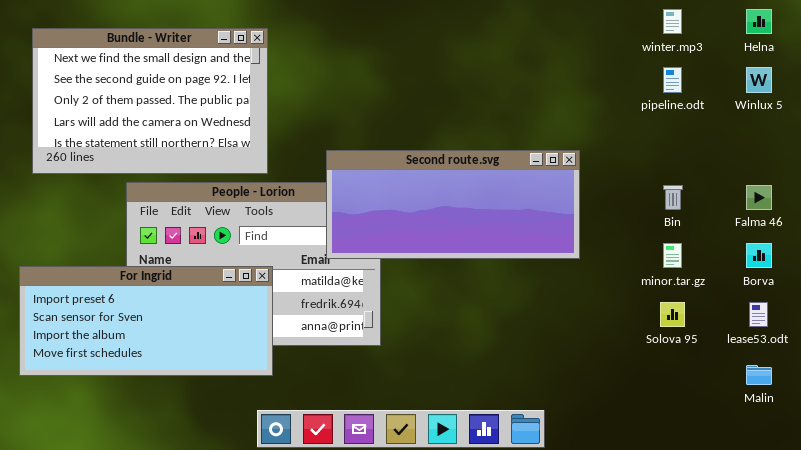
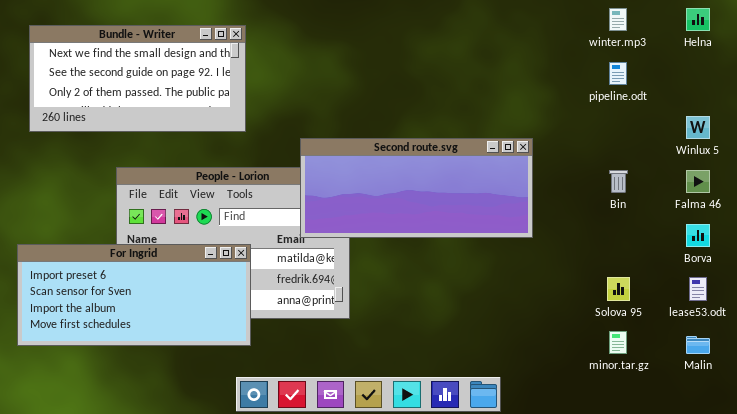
Bundle - Writer: [32,28,268,174] -> [29,25,246,132], resized
Winlux 5: [746,67,772,93] -> [686,116,710,139], moved
minor.tar.gz: [663,243,682,268] -> [609,331,627,354], moved

